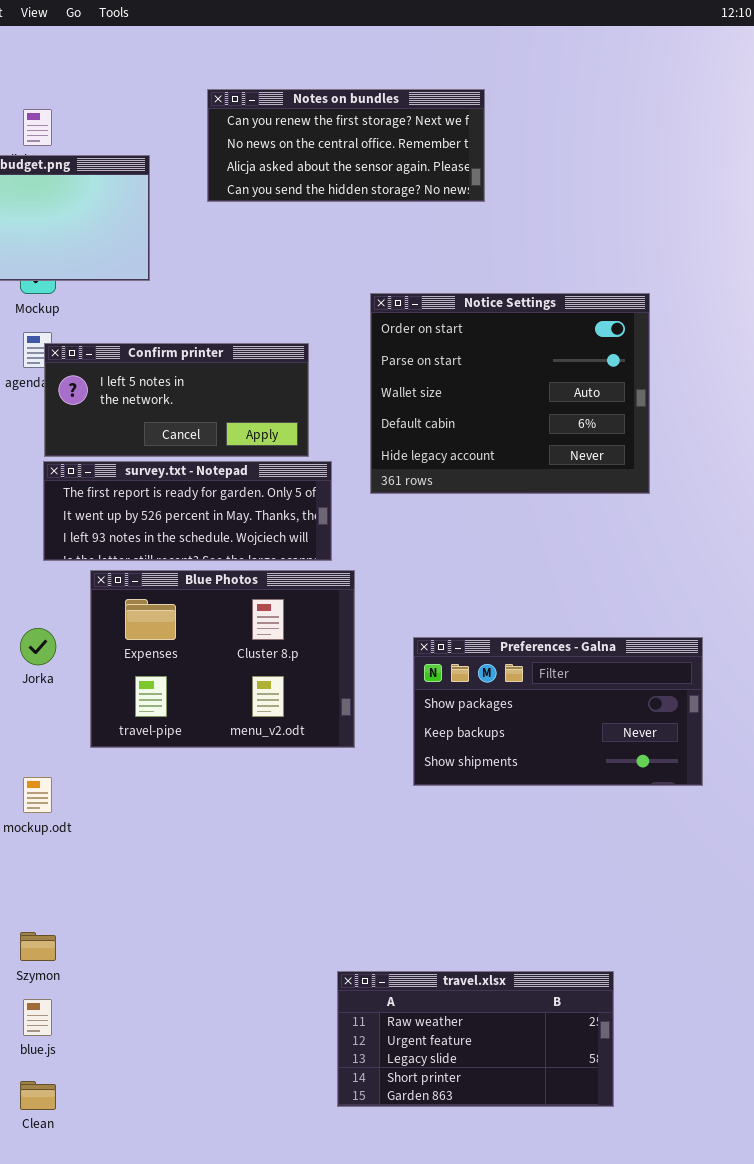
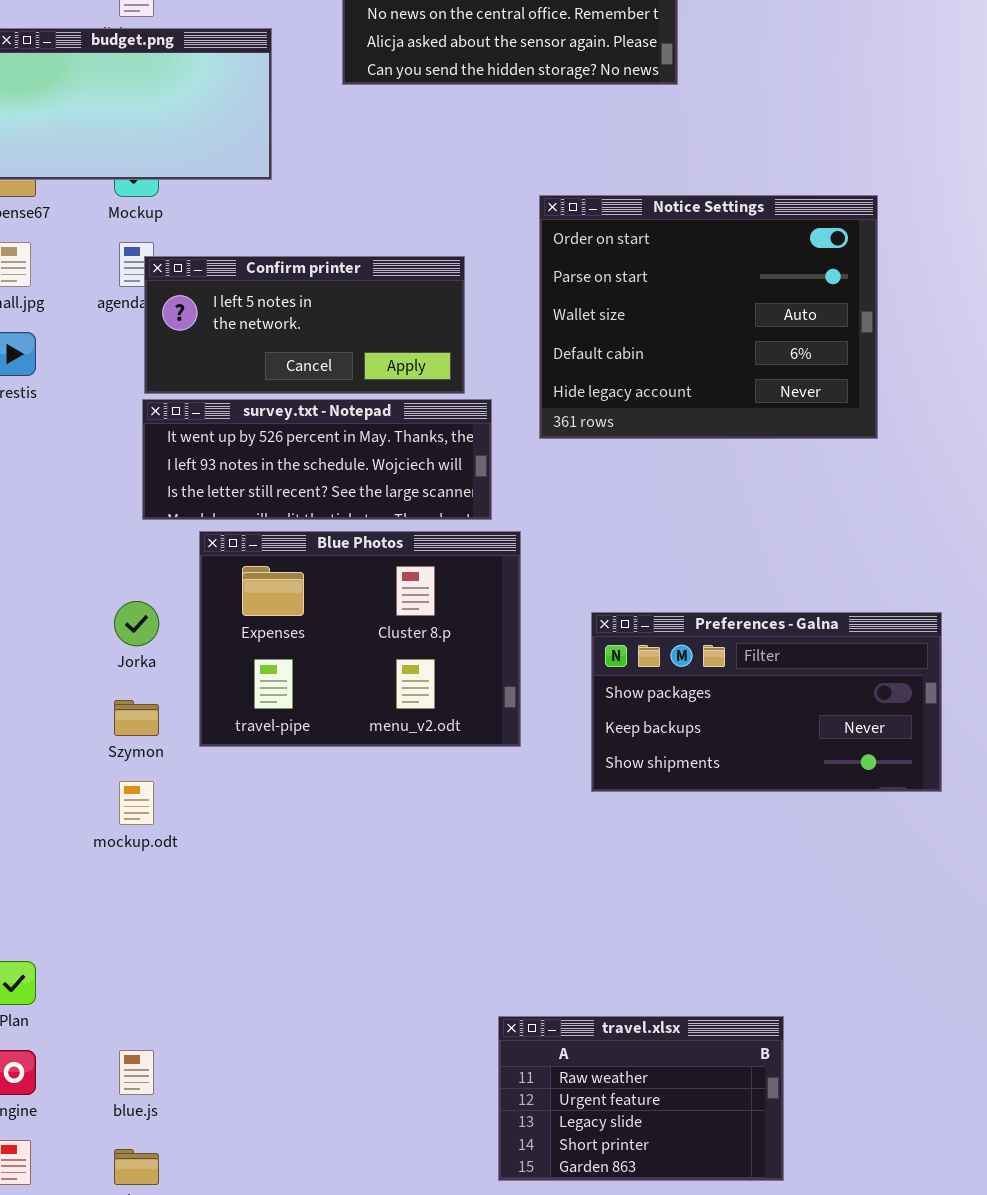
survey.txt - Notepad: [43,461,332,561] -> [142,399,492,520], scrolled down 1 row
Szymon: [20,932,56,961] -> [114,700,159,736], moved
travel.xlsx: [337,971,614,1107] -> [498,1016,784,1181], resized

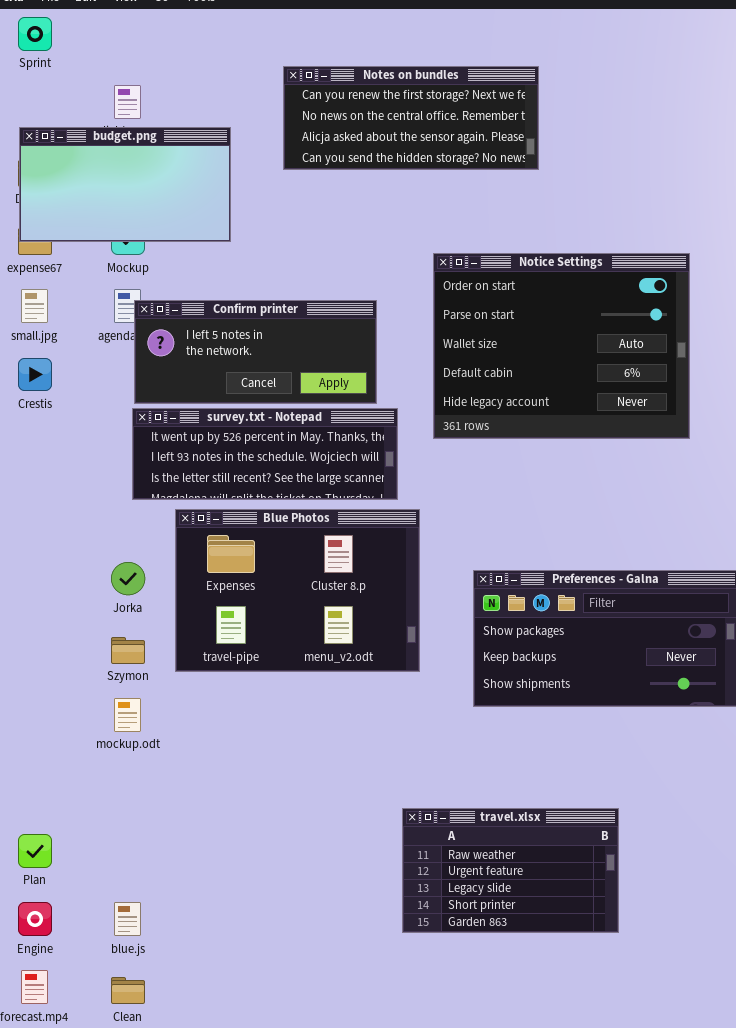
travel.xlsx: [498,1016,784,1181] -> [402,808,619,933], moved

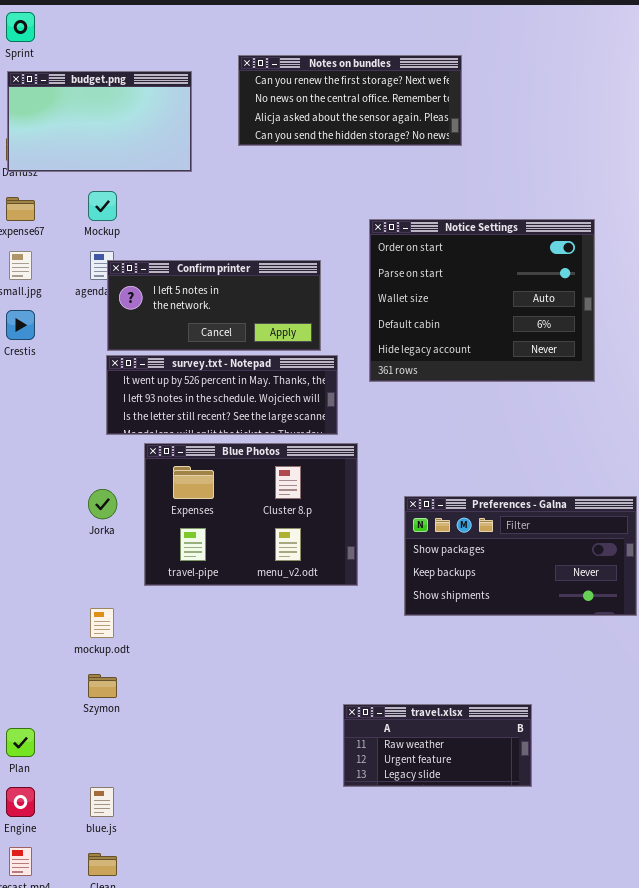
budget.png: [19,127,231,242] -> [7,71,192,172], moved
Szymon: [111,637,145,664] -> [88,674,117,698], moved
travel.xlsx: [402,808,619,933] -> [343,704,532,787], resized

